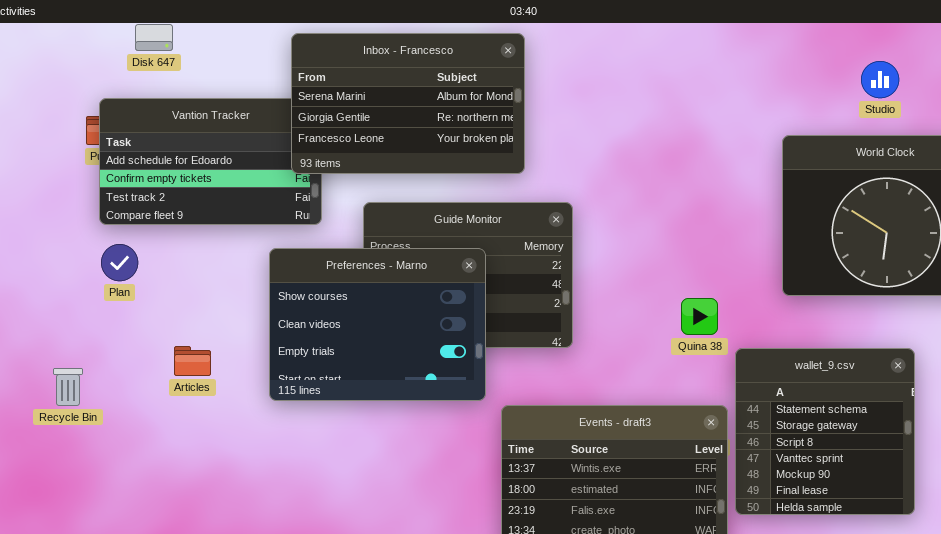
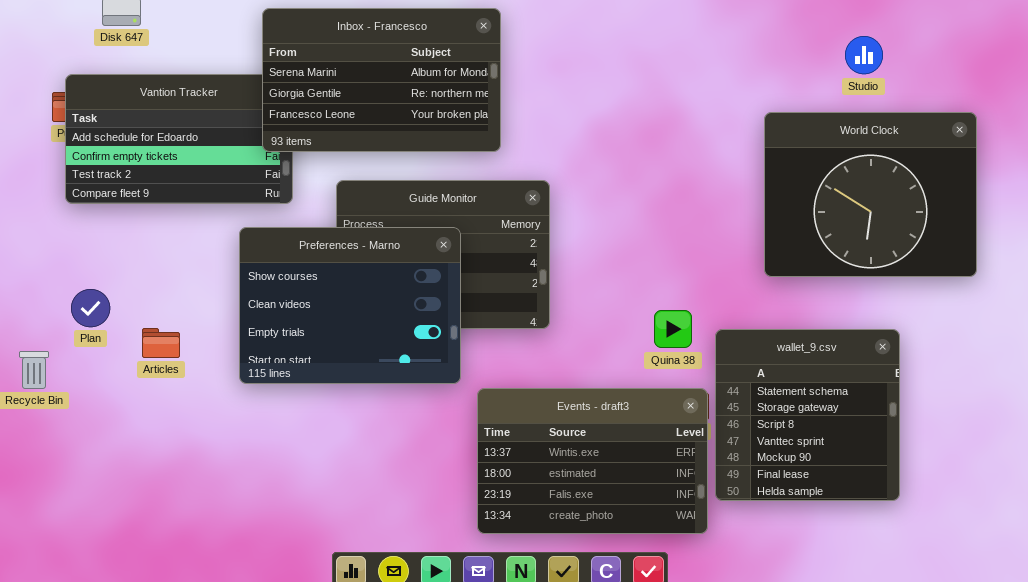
Plan: [101,244,138,281] -> [71,289,110,327], moved
Quina 38: [681,298,718,335] -> [654,310,692,348], moved

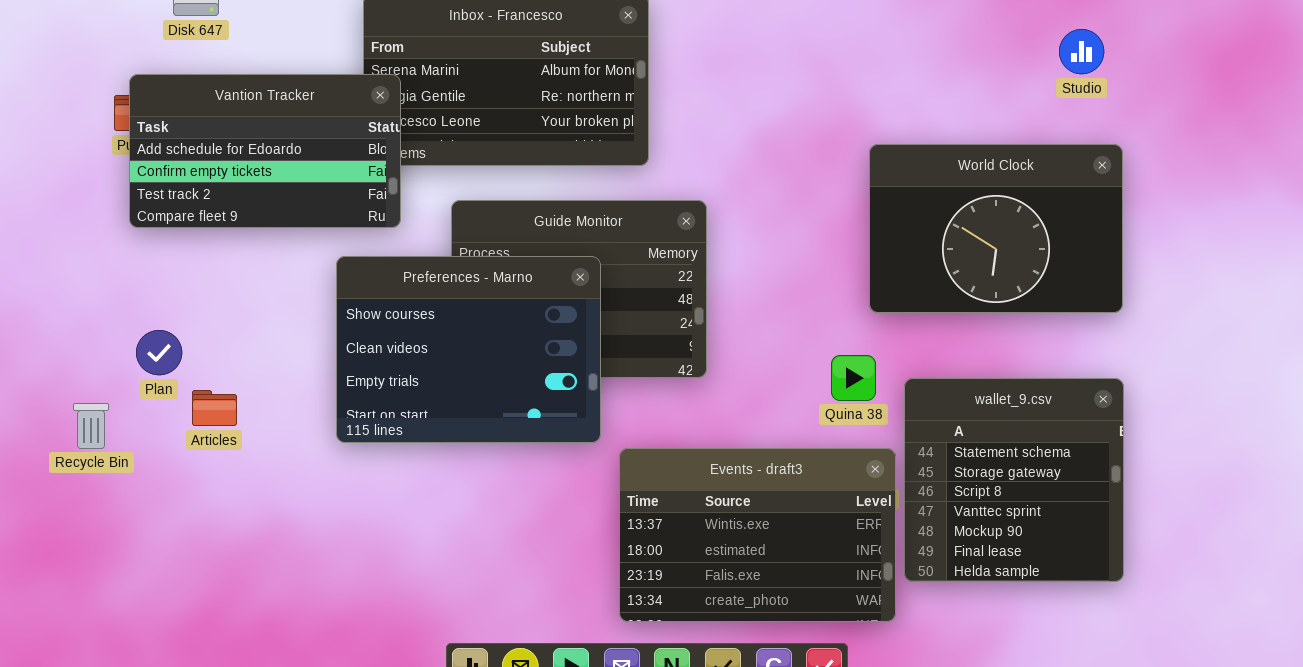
Vantion Tracker: [65,74,293,204] -> [129,74,401,228], raised
World Clock: [764,112,977,277] -> [869,144,1123,313], moved, resized
Articles: [142,328,180,358] -> [192,390,237,426], moved

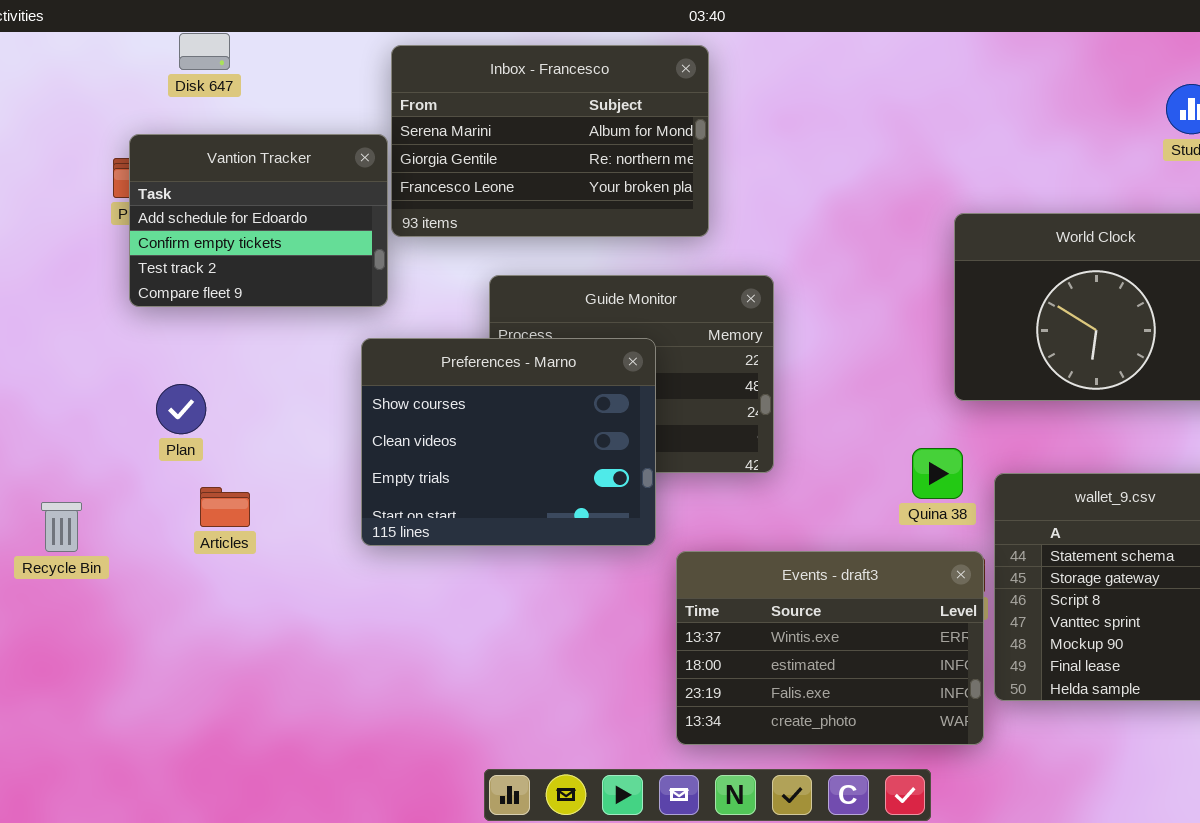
Vantion Tracker: [129,74,401,228] -> [129,134,388,307], resized
Plan: [136,330,182,375] -> [156,384,206,434], moved
Recycle Bin: [73,403,109,449] -> [41,502,82,552], moved

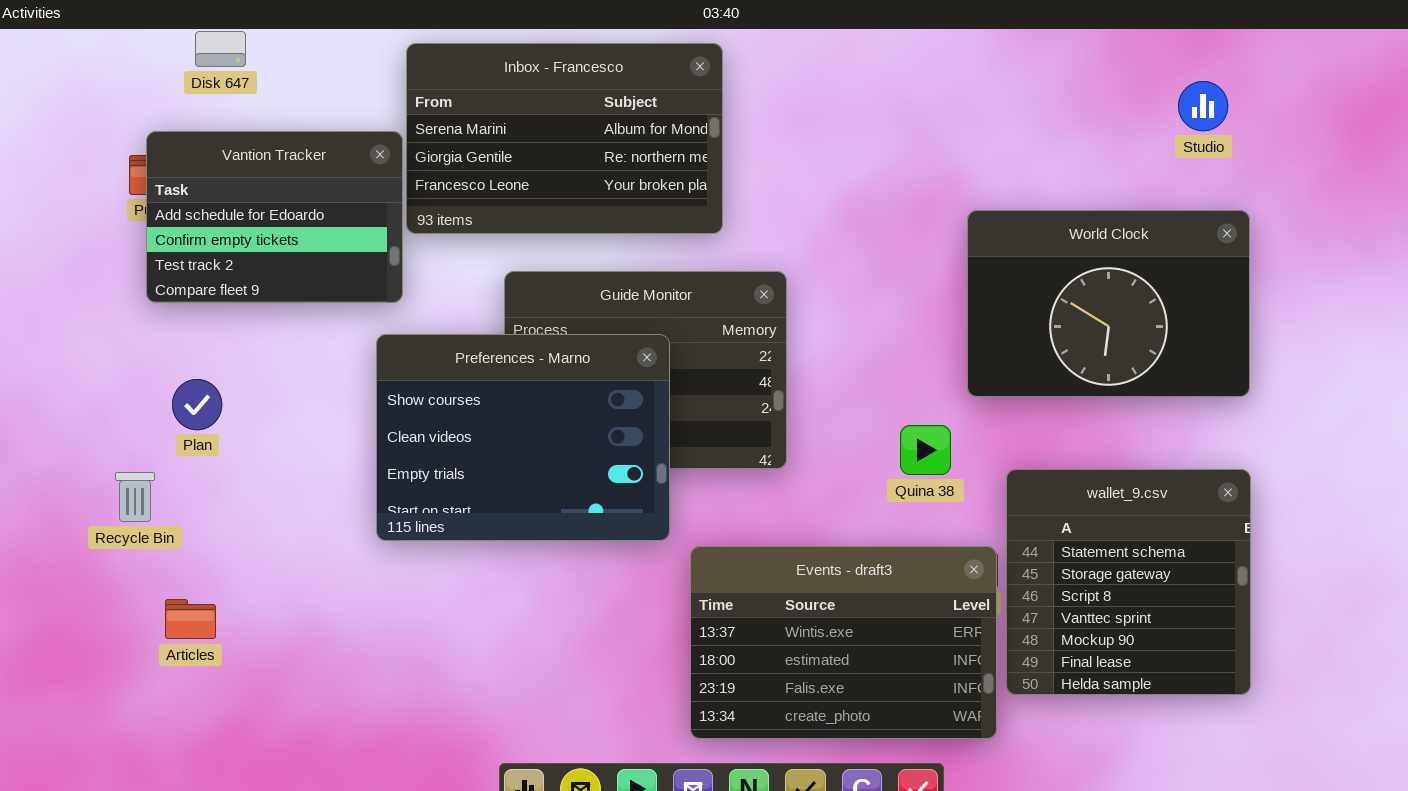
Quina 38: [912,448,963,499] -> [900,425,951,475], moved
Articles: [200,487,250,527] -> [165,599,216,639], moved
Recycle Bin: [41,502,82,552] -> [115,472,155,522], moved

